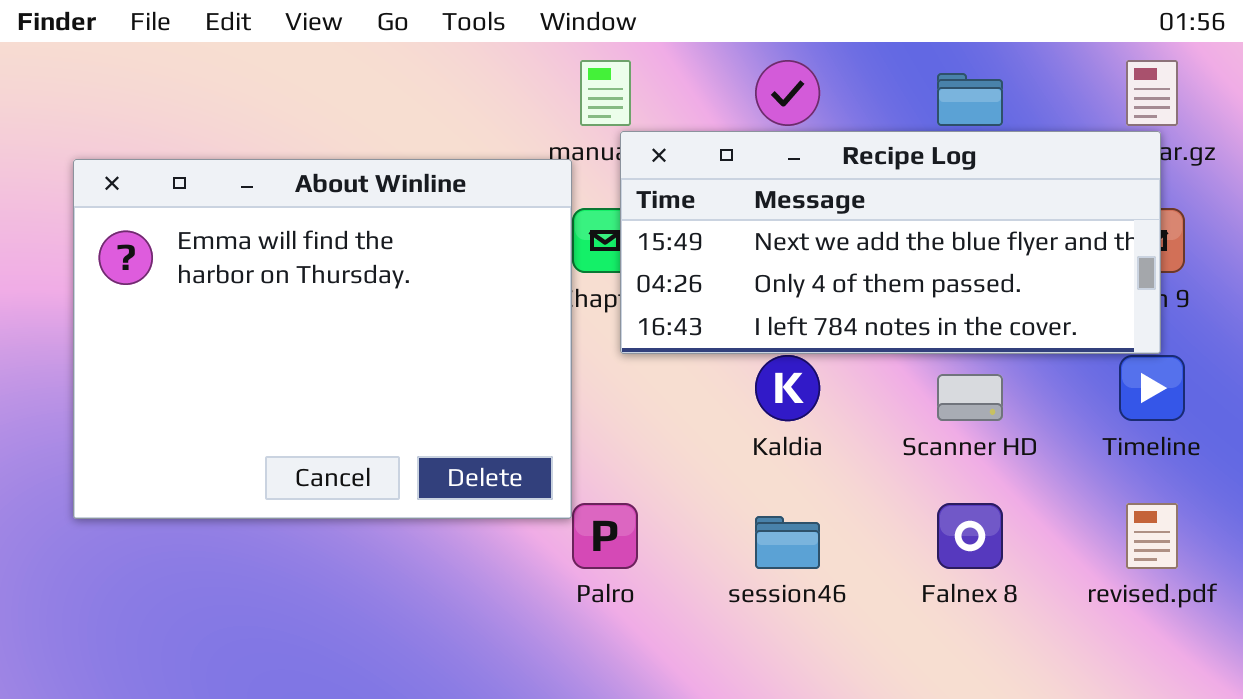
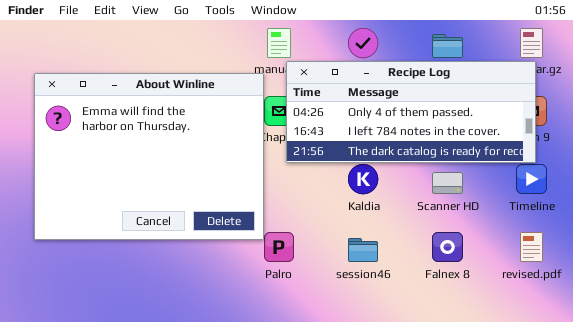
Recipe Log: [620,131,1161,354] -> [286,61,536,163], scrolled down 1 row

